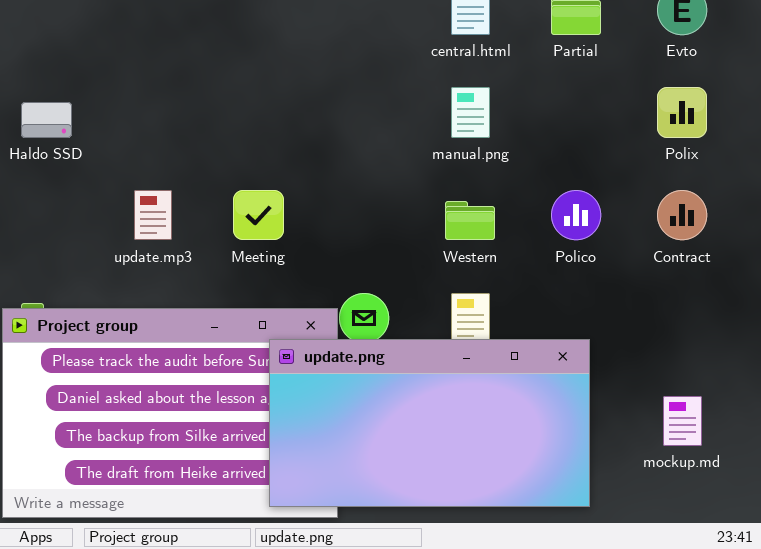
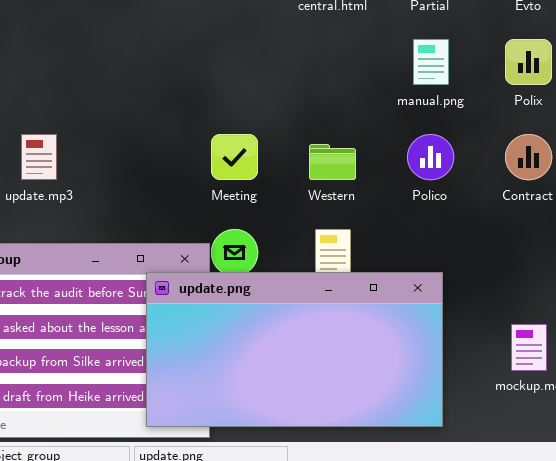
manual.png: [451,87,490,138] -> [413,39,449,85], moved
Meeting: [233,190,284,240] -> [211,134,258,180], moved

